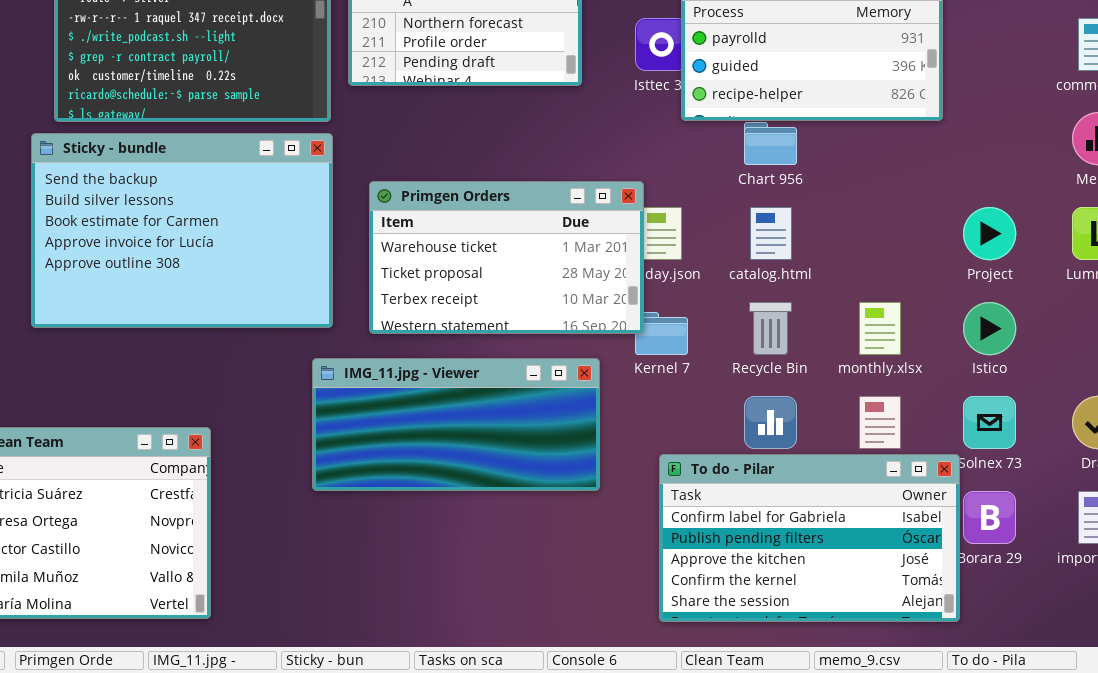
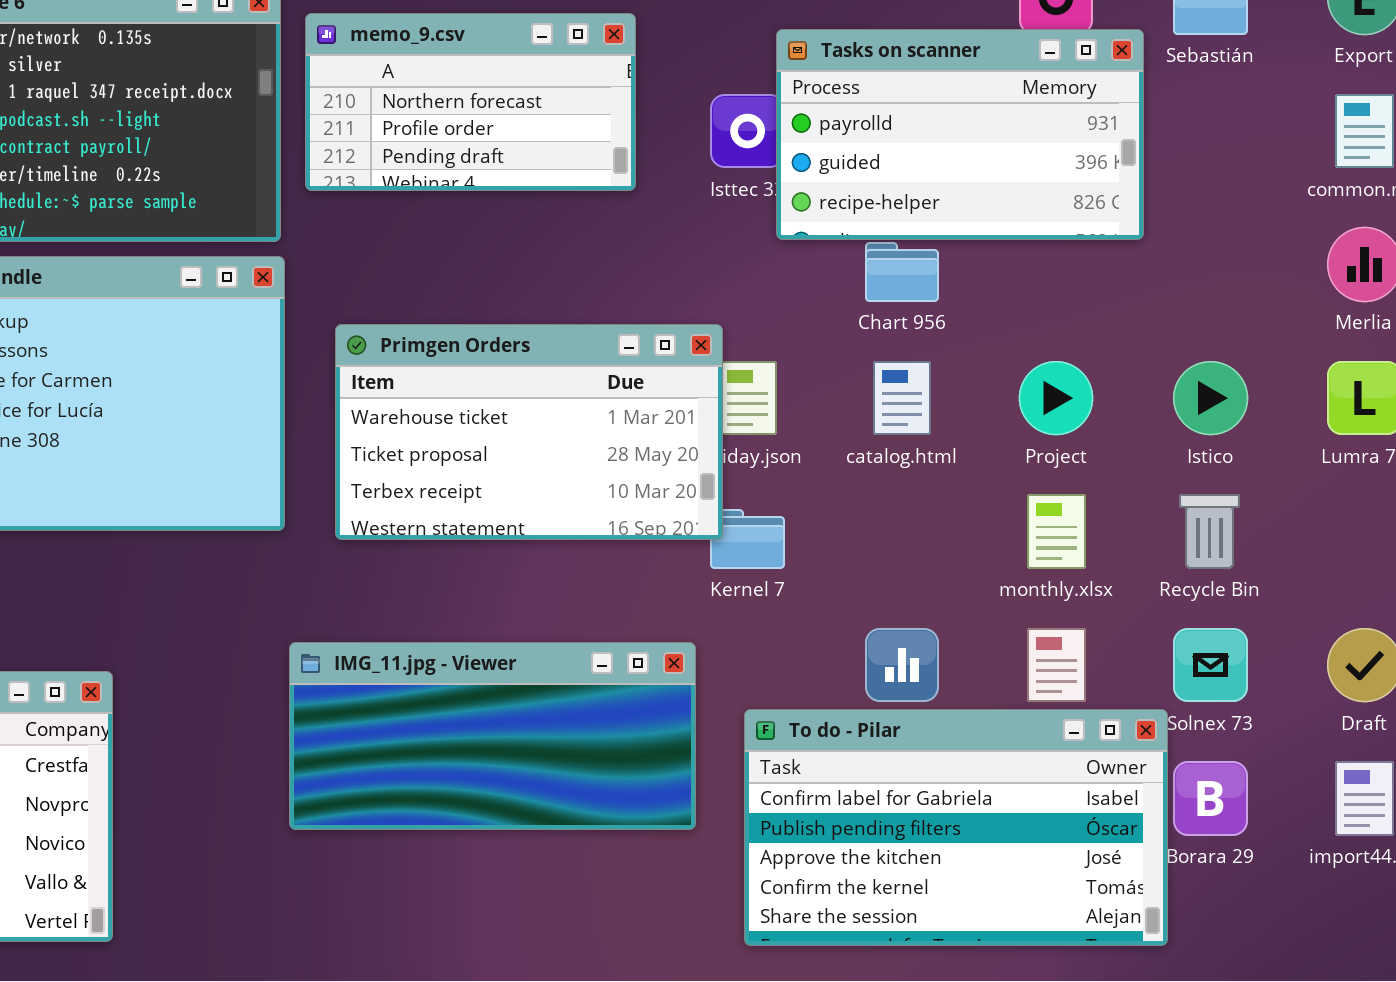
Project: [963,207,1016,260] -> [1019,361,1093,435], moved
Recycle Bin: [749,302,792,355] -> [1179,494,1240,569], moved
Istico: [963,302,1016,355] -> [1173,361,1248,435], moved
IMG_11.jpg - Viewer: [312,358,600,491] -> [289,642,696,830], moved

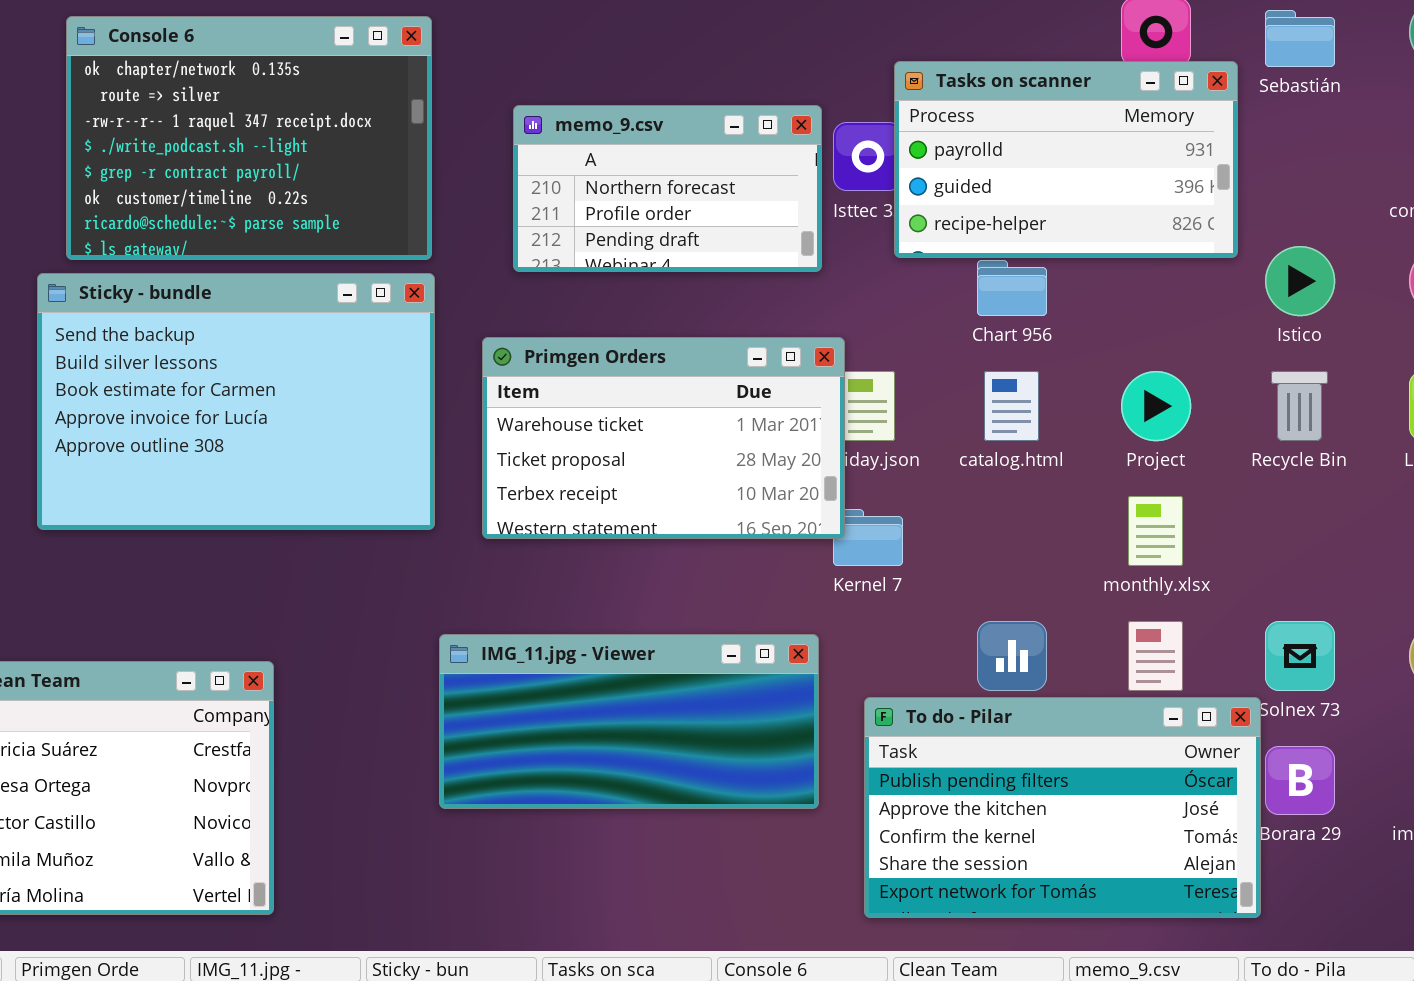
memo_9.csv: [305,13,636,191] -> [513,105,822,272], moved
Istico: [1173,361,1248,435] -> [1265,246,1335,316], moved
Recycle Bin: [1179,494,1240,569] -> [1271,371,1328,441], moved
To do - Pilar: [744,709,1168,946] -> [864,697,1261,918], scrolled down 1 row

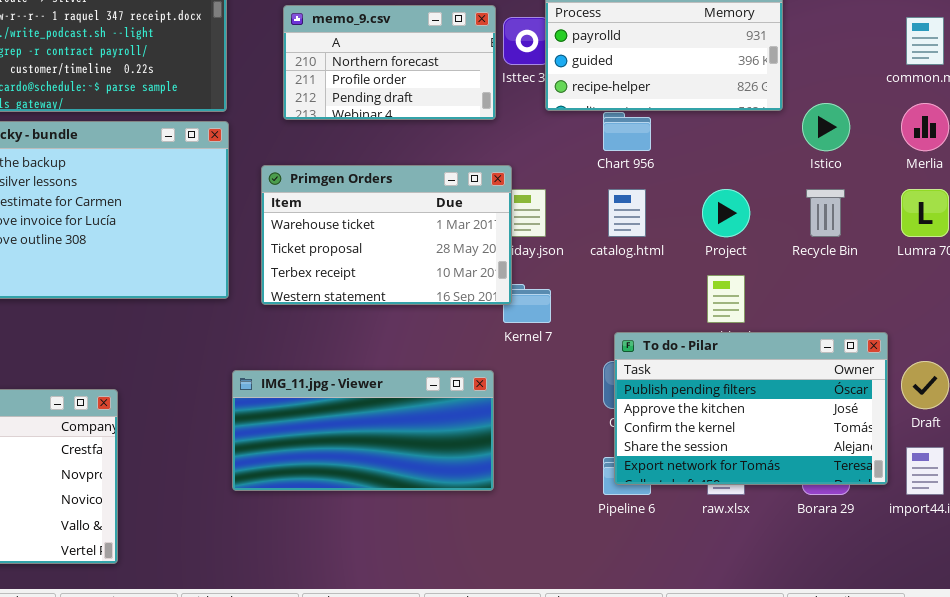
To do - Pilar: [864,697,1261,918] -> [614,332,888,485], moved

